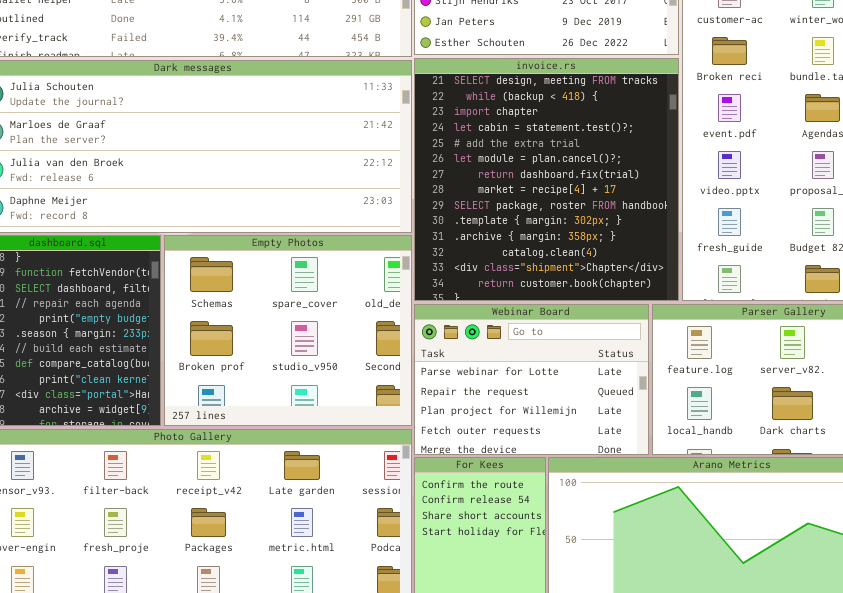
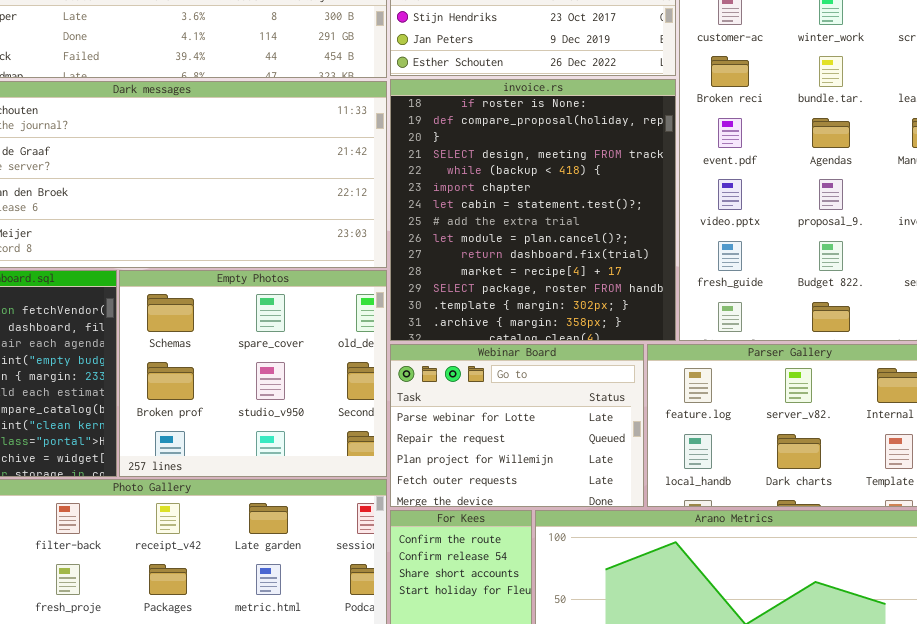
invoice.rs: [414,58,679,301] -> [390,79,676,341], scrolled up 3 rows

